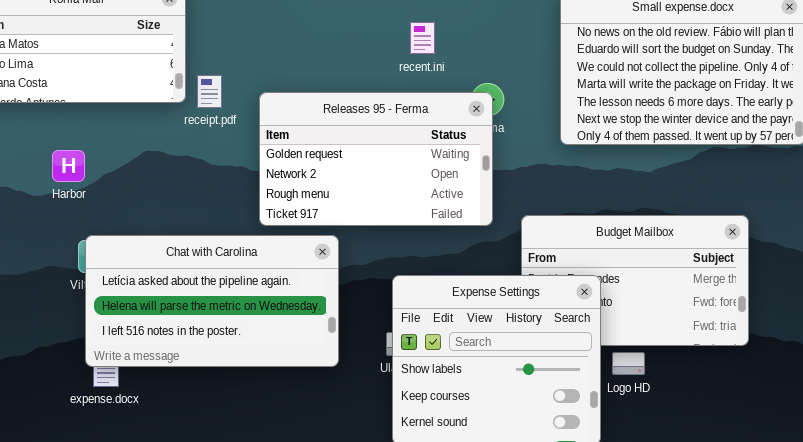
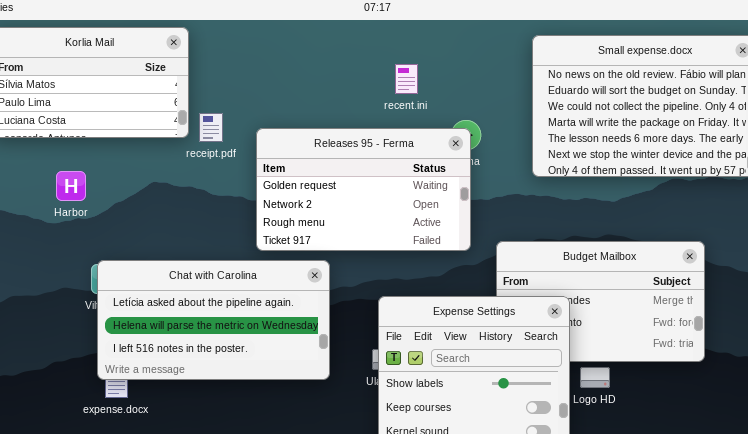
Harbor: [52,150,85,182] -> [56,171,86,201], moved

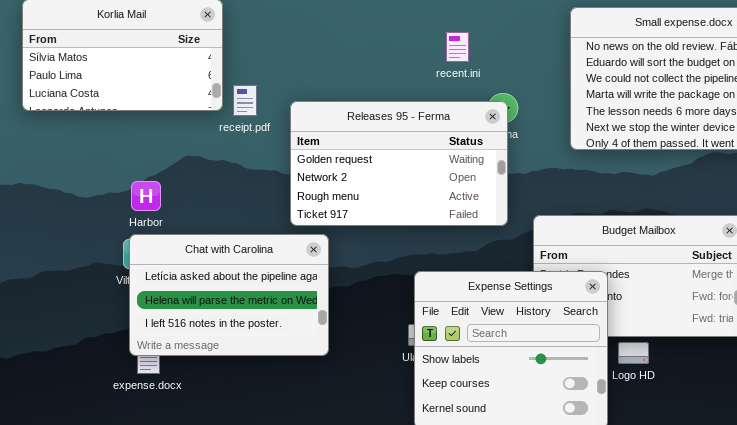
recent.ini: [395,64,418,94] -> [446,32,469,62], moved
Harbor: [56,171,86,201] -> [131,181,161,211], moved
Chat with Carolina: [97,260,330,380] -> [129,234,329,356], resized

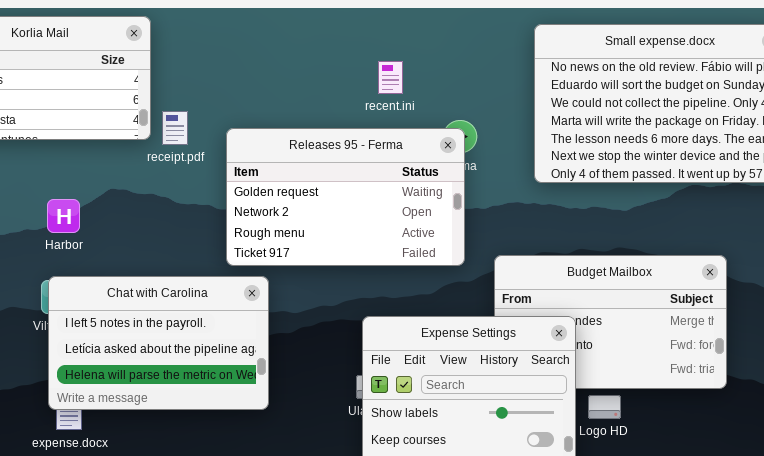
recent.ini: [446,32,469,62] -> [378,61,403,94], moved
Harbor: [131,181,161,211] -> [47,199,80,233], moved
Chat with Carolina: [129,234,329,356] -> [48,276,269,410], scrolled up 1 row

